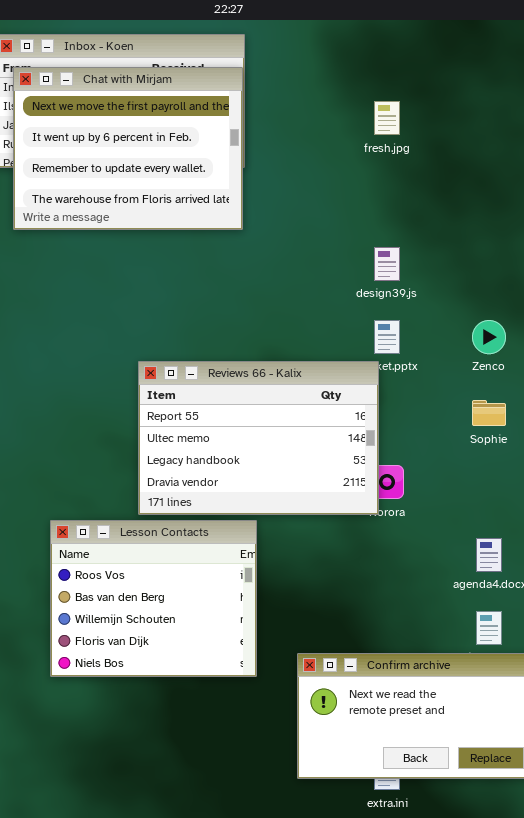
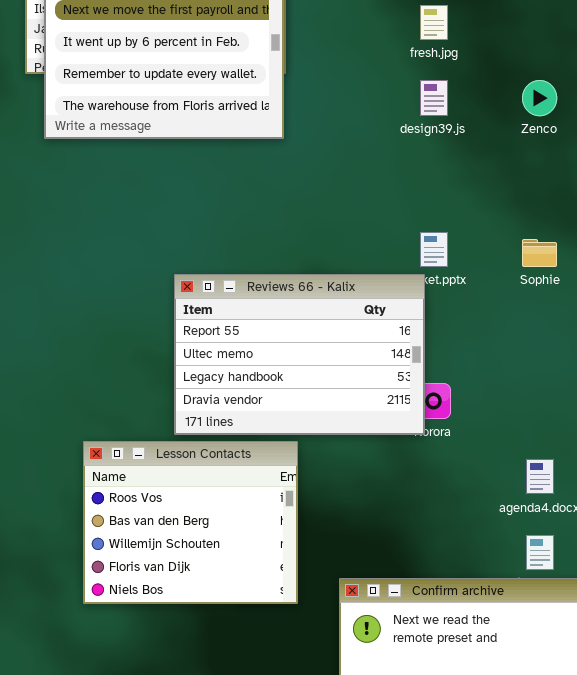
design39.js: [374,247,400,281] -> [420,80,448,116], moved
Zenco: [472,320,506,354] -> [522,80,557,116], moved
Sophie: [472,400,506,426] -> [522,239,557,267], moved

